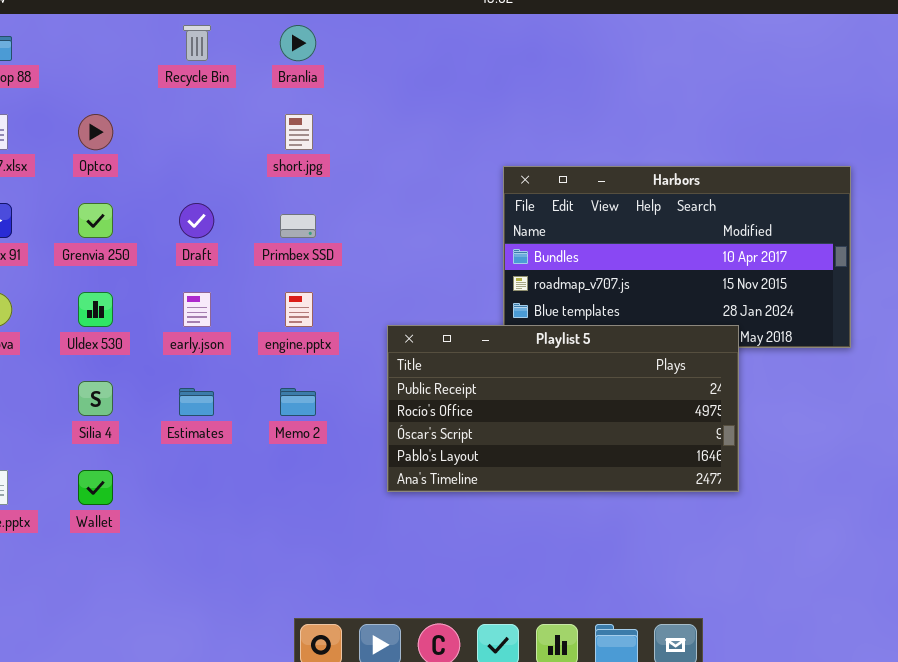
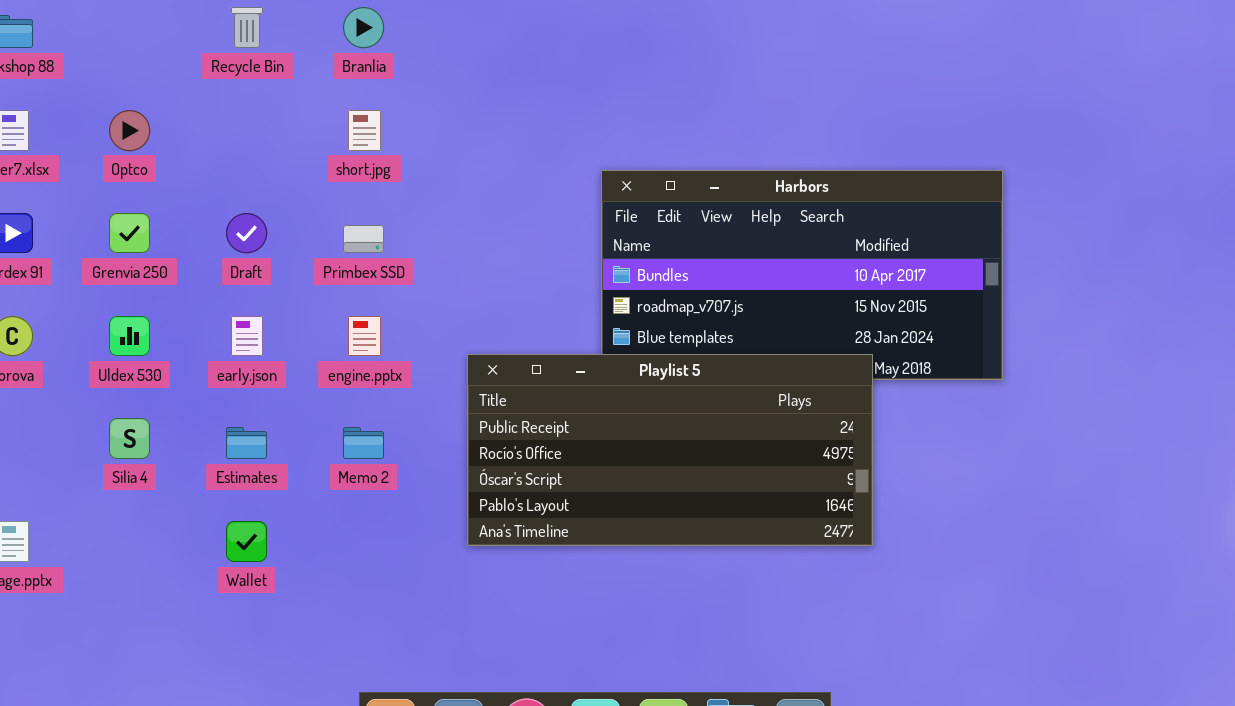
Wallet: [78,470,113,505] -> [226,521,267,562], moved

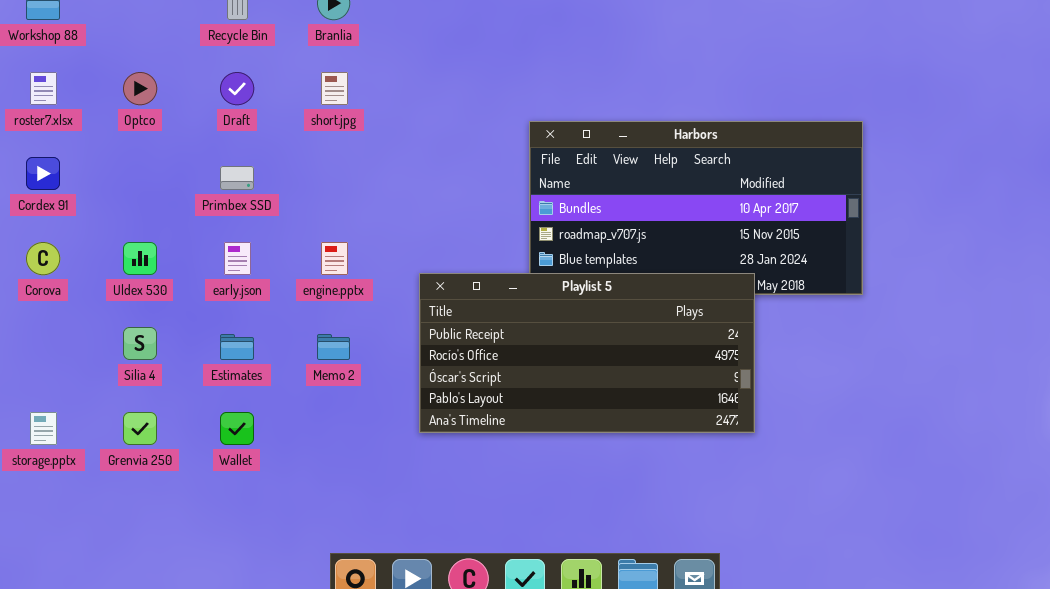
Grenvia 250: [109,213,150,253] -> [123,412,157,445], moved
Draft: [226,213,267,253] -> [220,72,254,105], moved
Primbex SSD: [343,225,384,253] -> [220,166,254,190], moved

